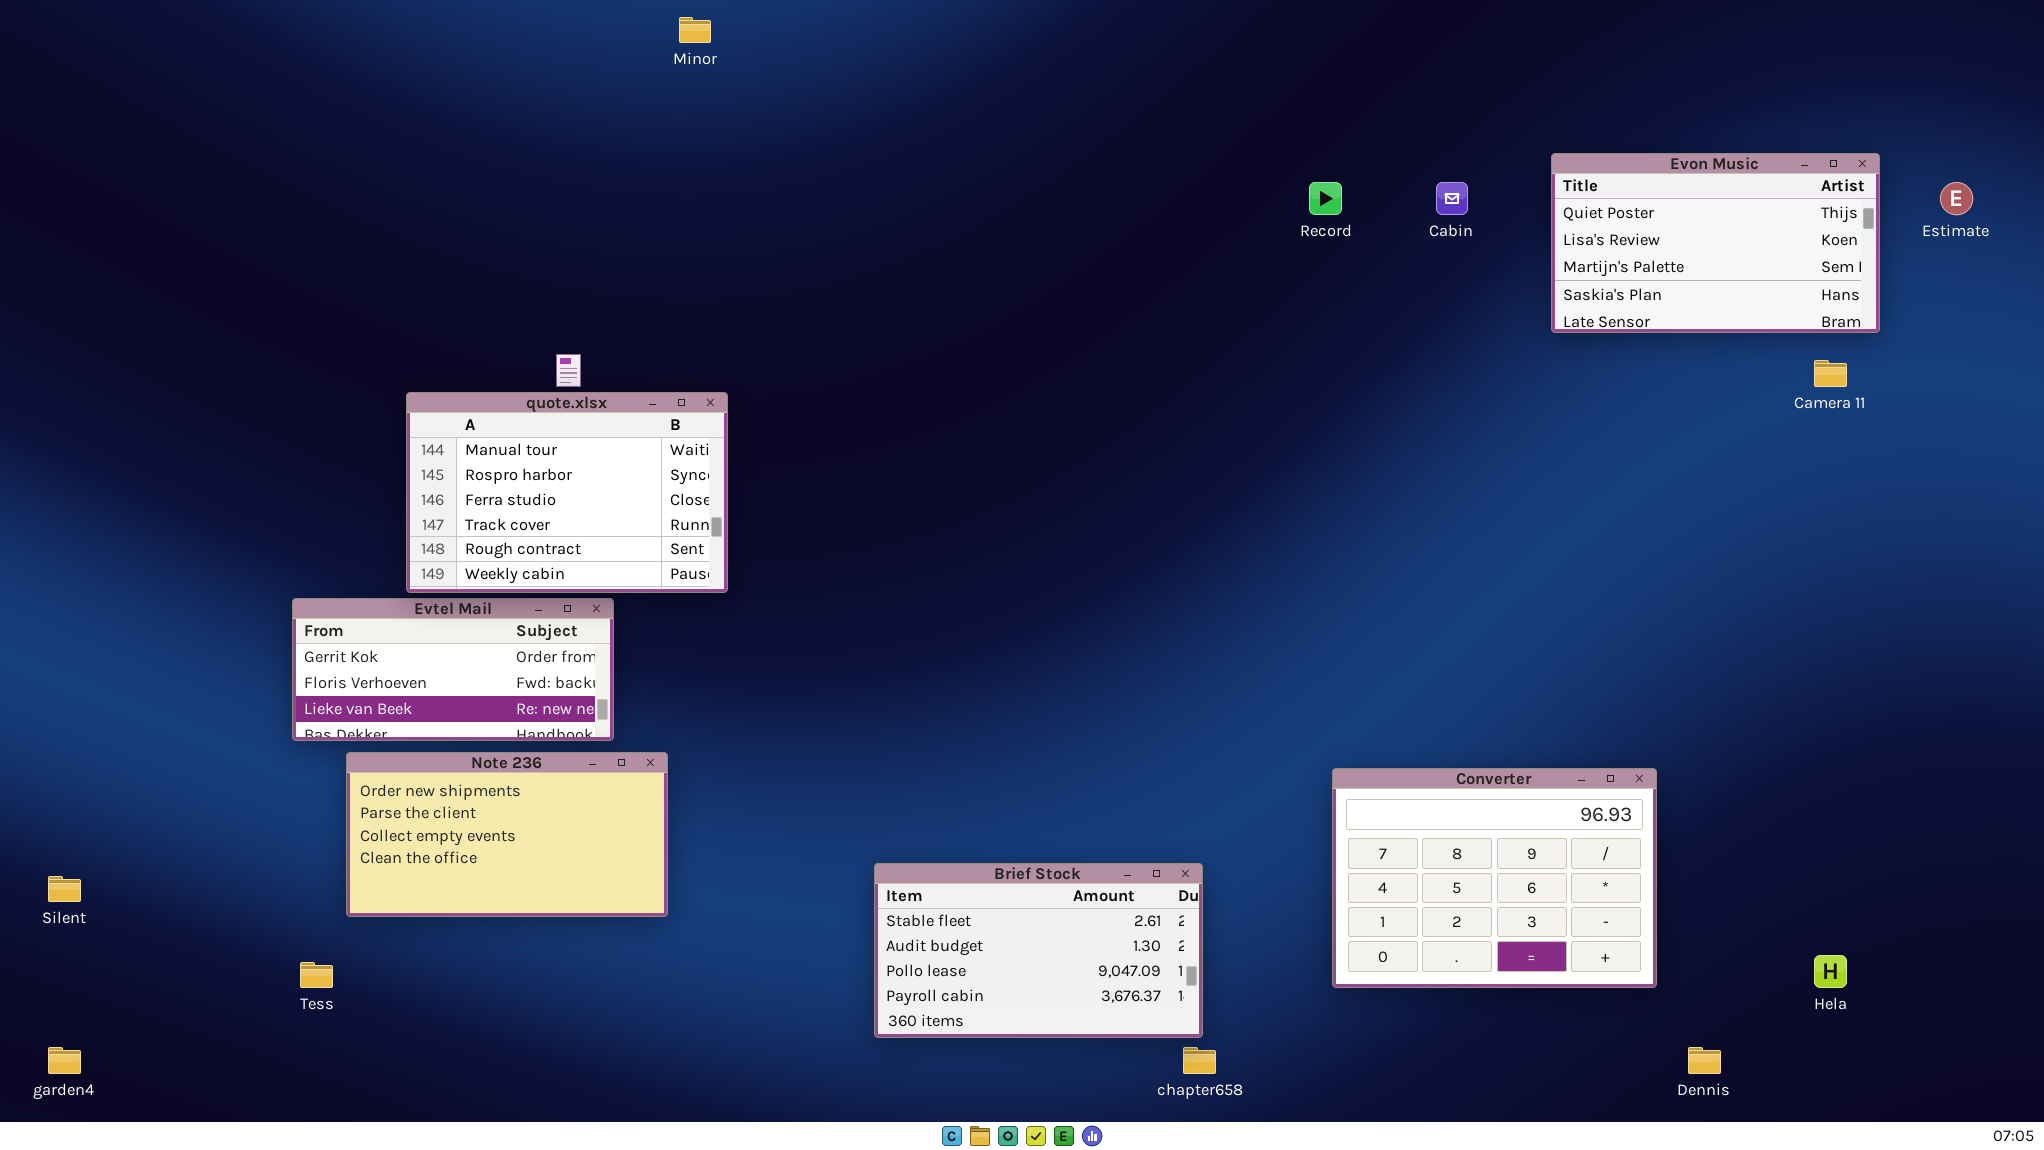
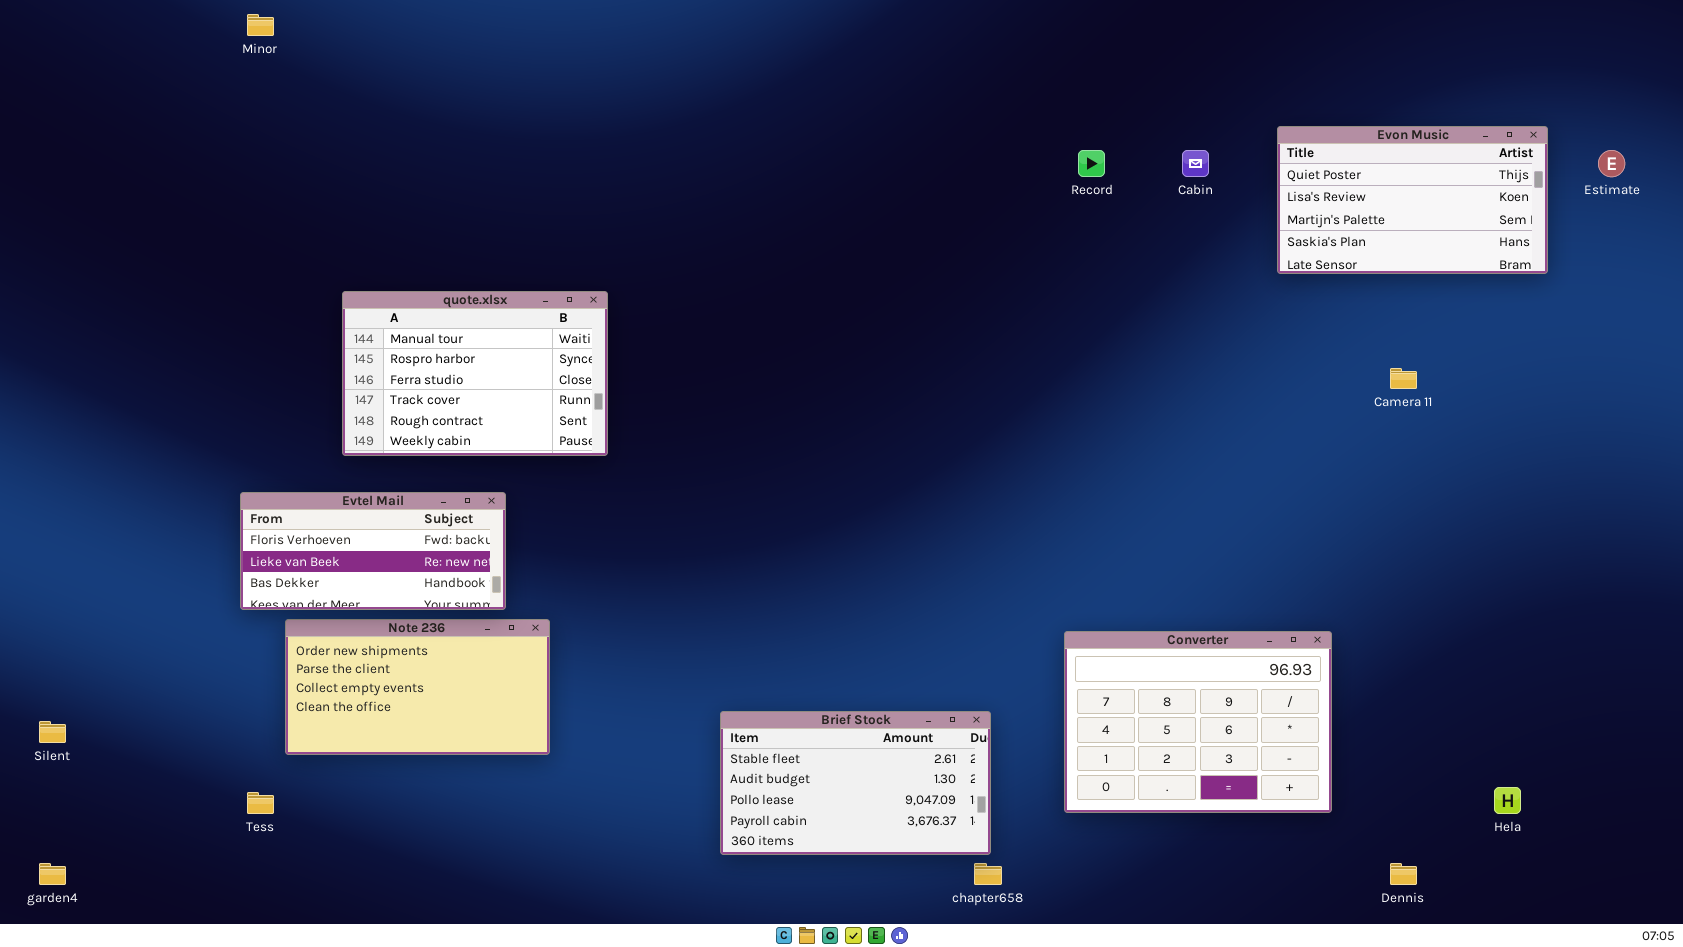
Minor: [679,17,711,43] -> [247,14,274,36], moved
Camera 11: [1814,360,1847,387] -> [1390,368,1417,389], moved
quote.xlsx: [406,392,728,593] -> [342,291,608,456], moved
Evtel Mail: [292,598,614,741] -> [240,492,506,610], scrolled down 1 row
Converter: [1332,768,1657,988] -> [1064,631,1332,813], moved

